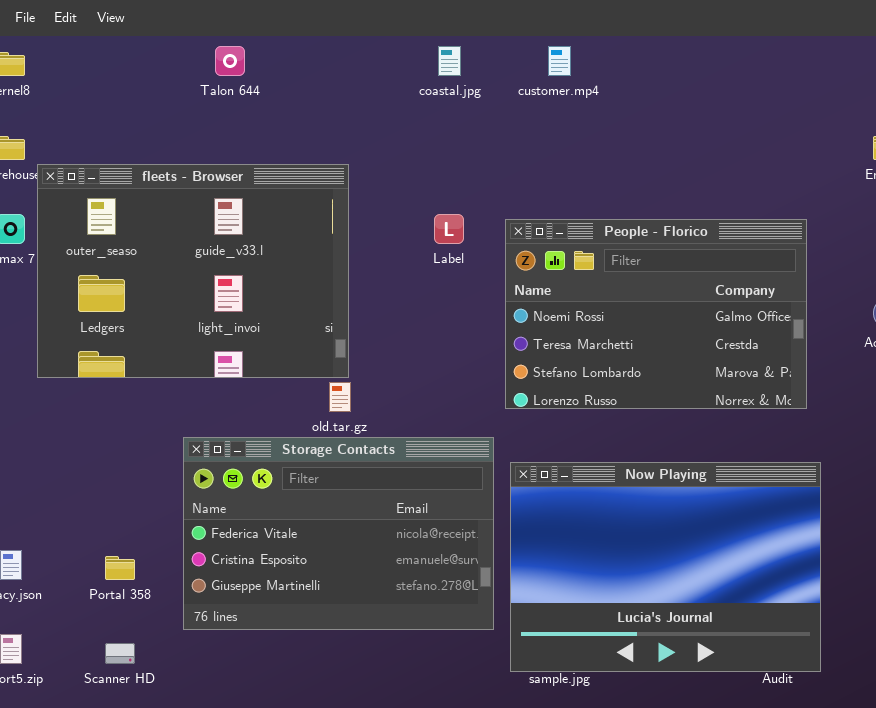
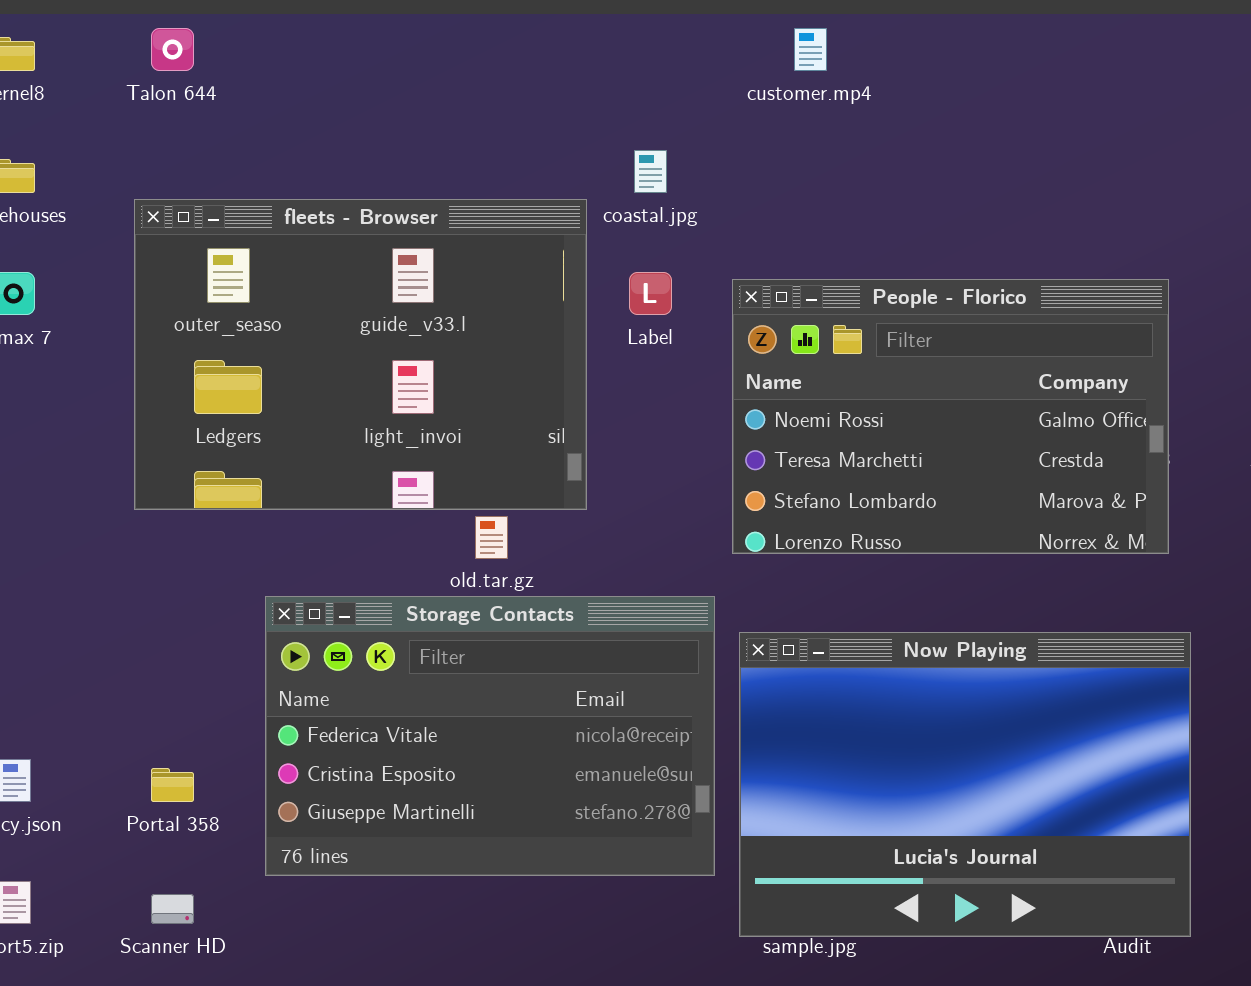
Talon 644: [215,46,245,76] -> [151,28,194,71], moved
coastal.jpg: [438,46,461,76] -> [634,150,667,193], moved
fleets - Browser: [37,164,349,378] -> [134,199,587,510], moved

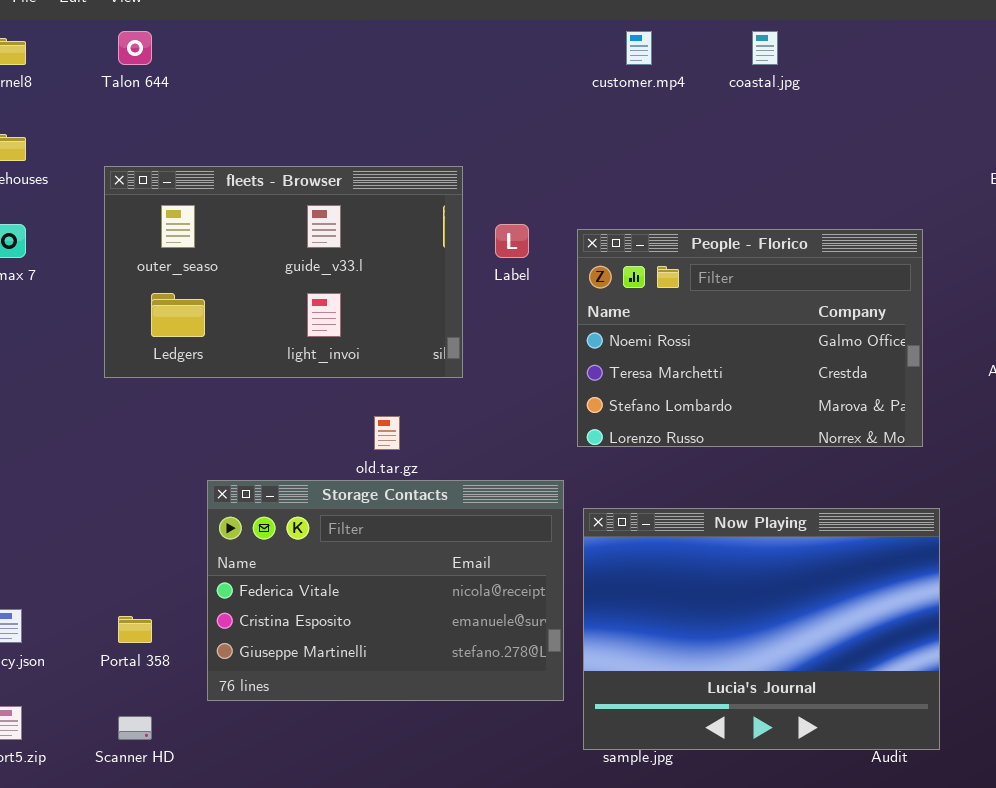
coastal.jpg: [634,150,667,193] -> [752,31,778,65], moved
fleets - Browser: [134,199,587,510] -> [104,166,463,378], resized

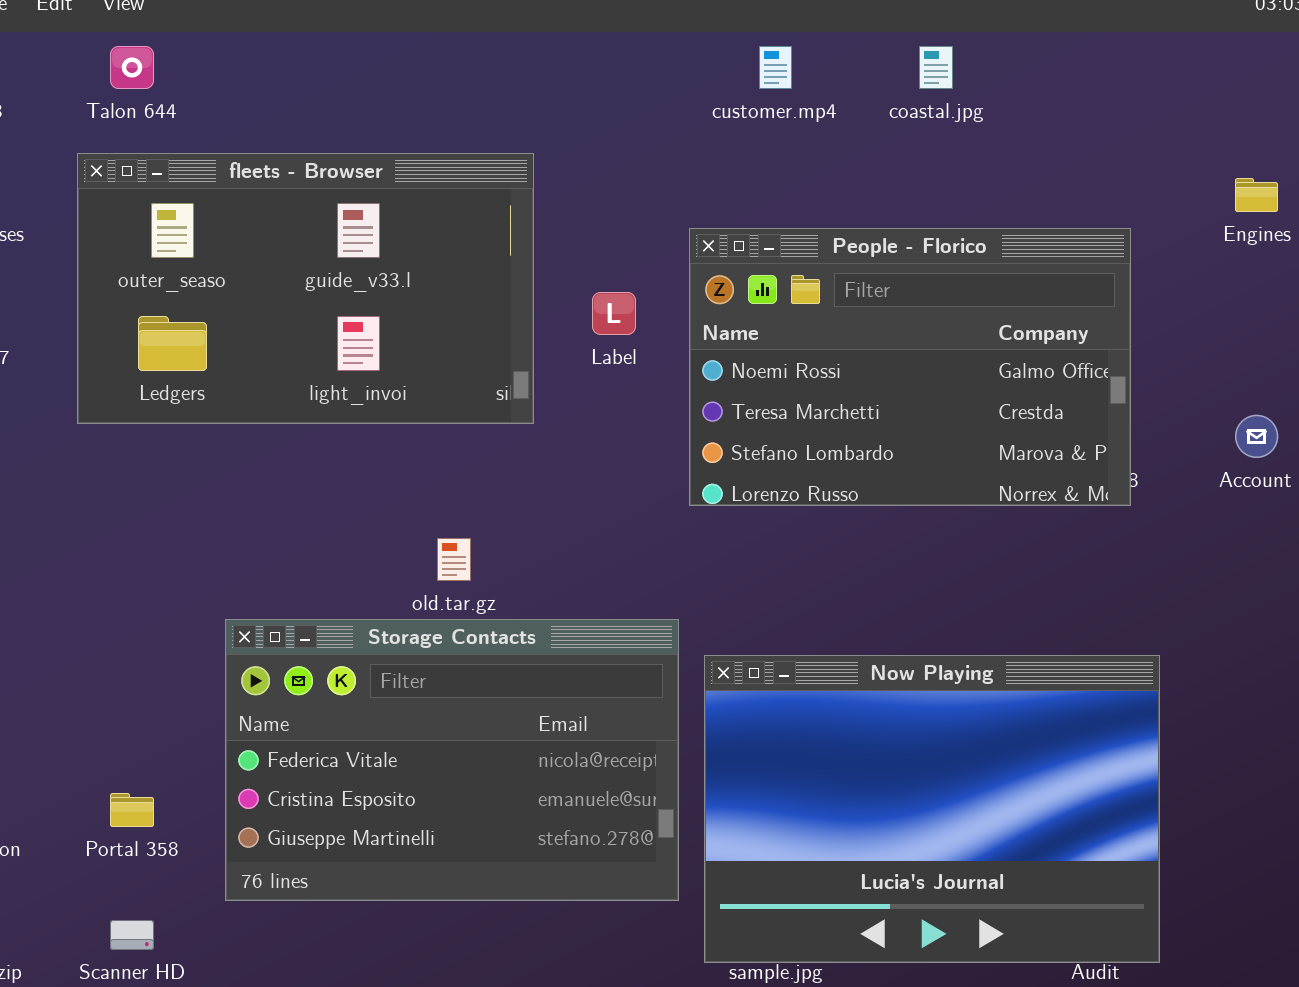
fleets - Browser: [104,166,463,378] -> [77,153,534,424], moved
People - Florico: [577,229,923,447] -> [689,228,1131,506], moved

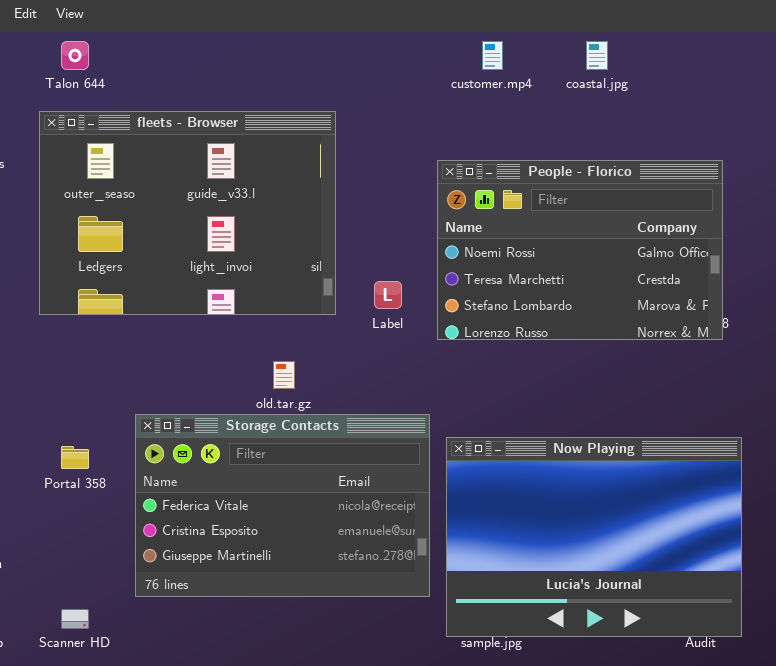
fleets - Browser: [77,153,534,424] -> [39,111,336,315], resized
Label: [592,292,636,335] -> [374,281,402,309], moved
Portal 358: [110,793,154,827] -> [61,446,89,469], moved

